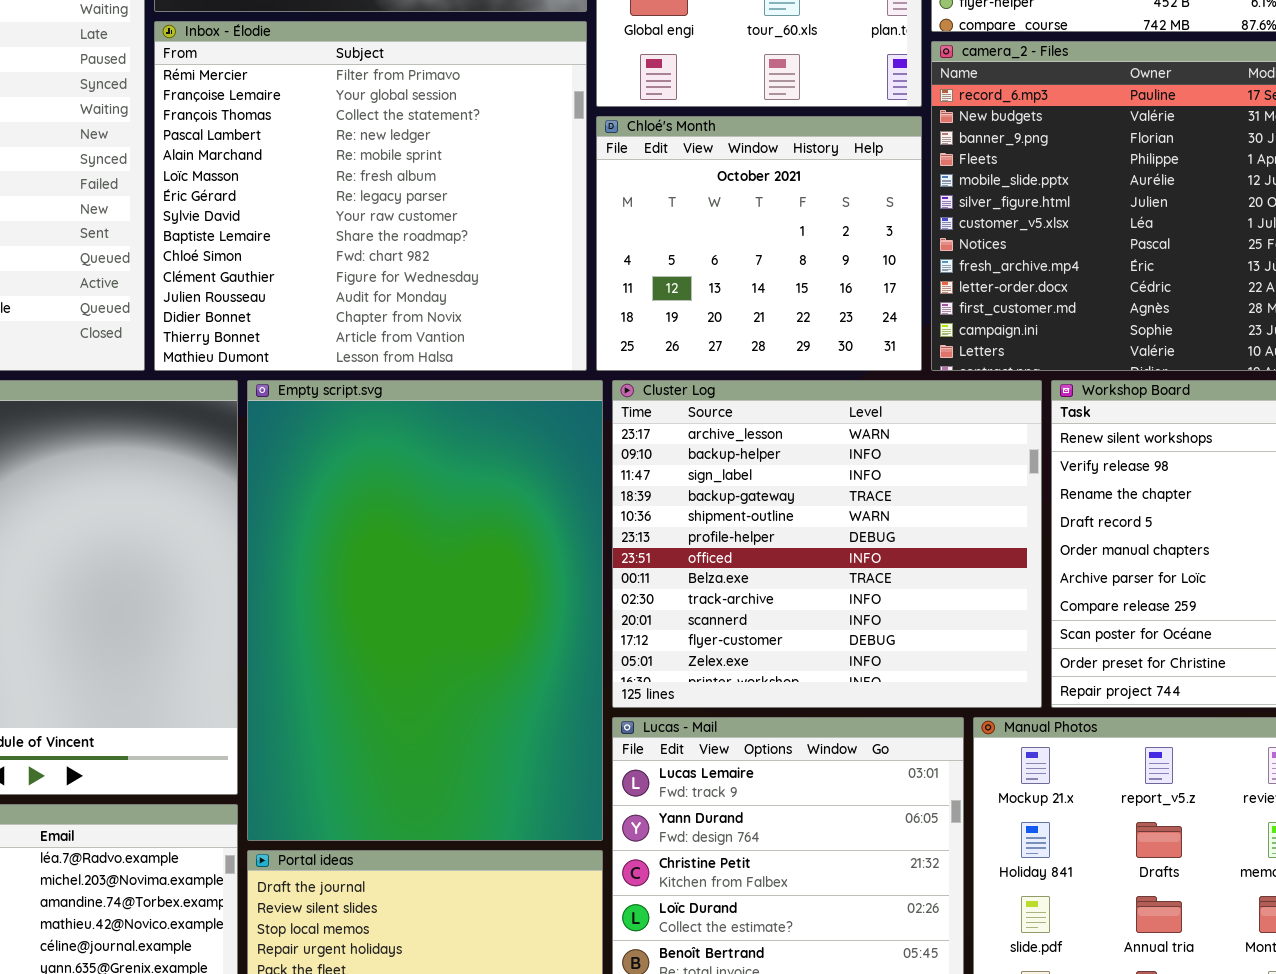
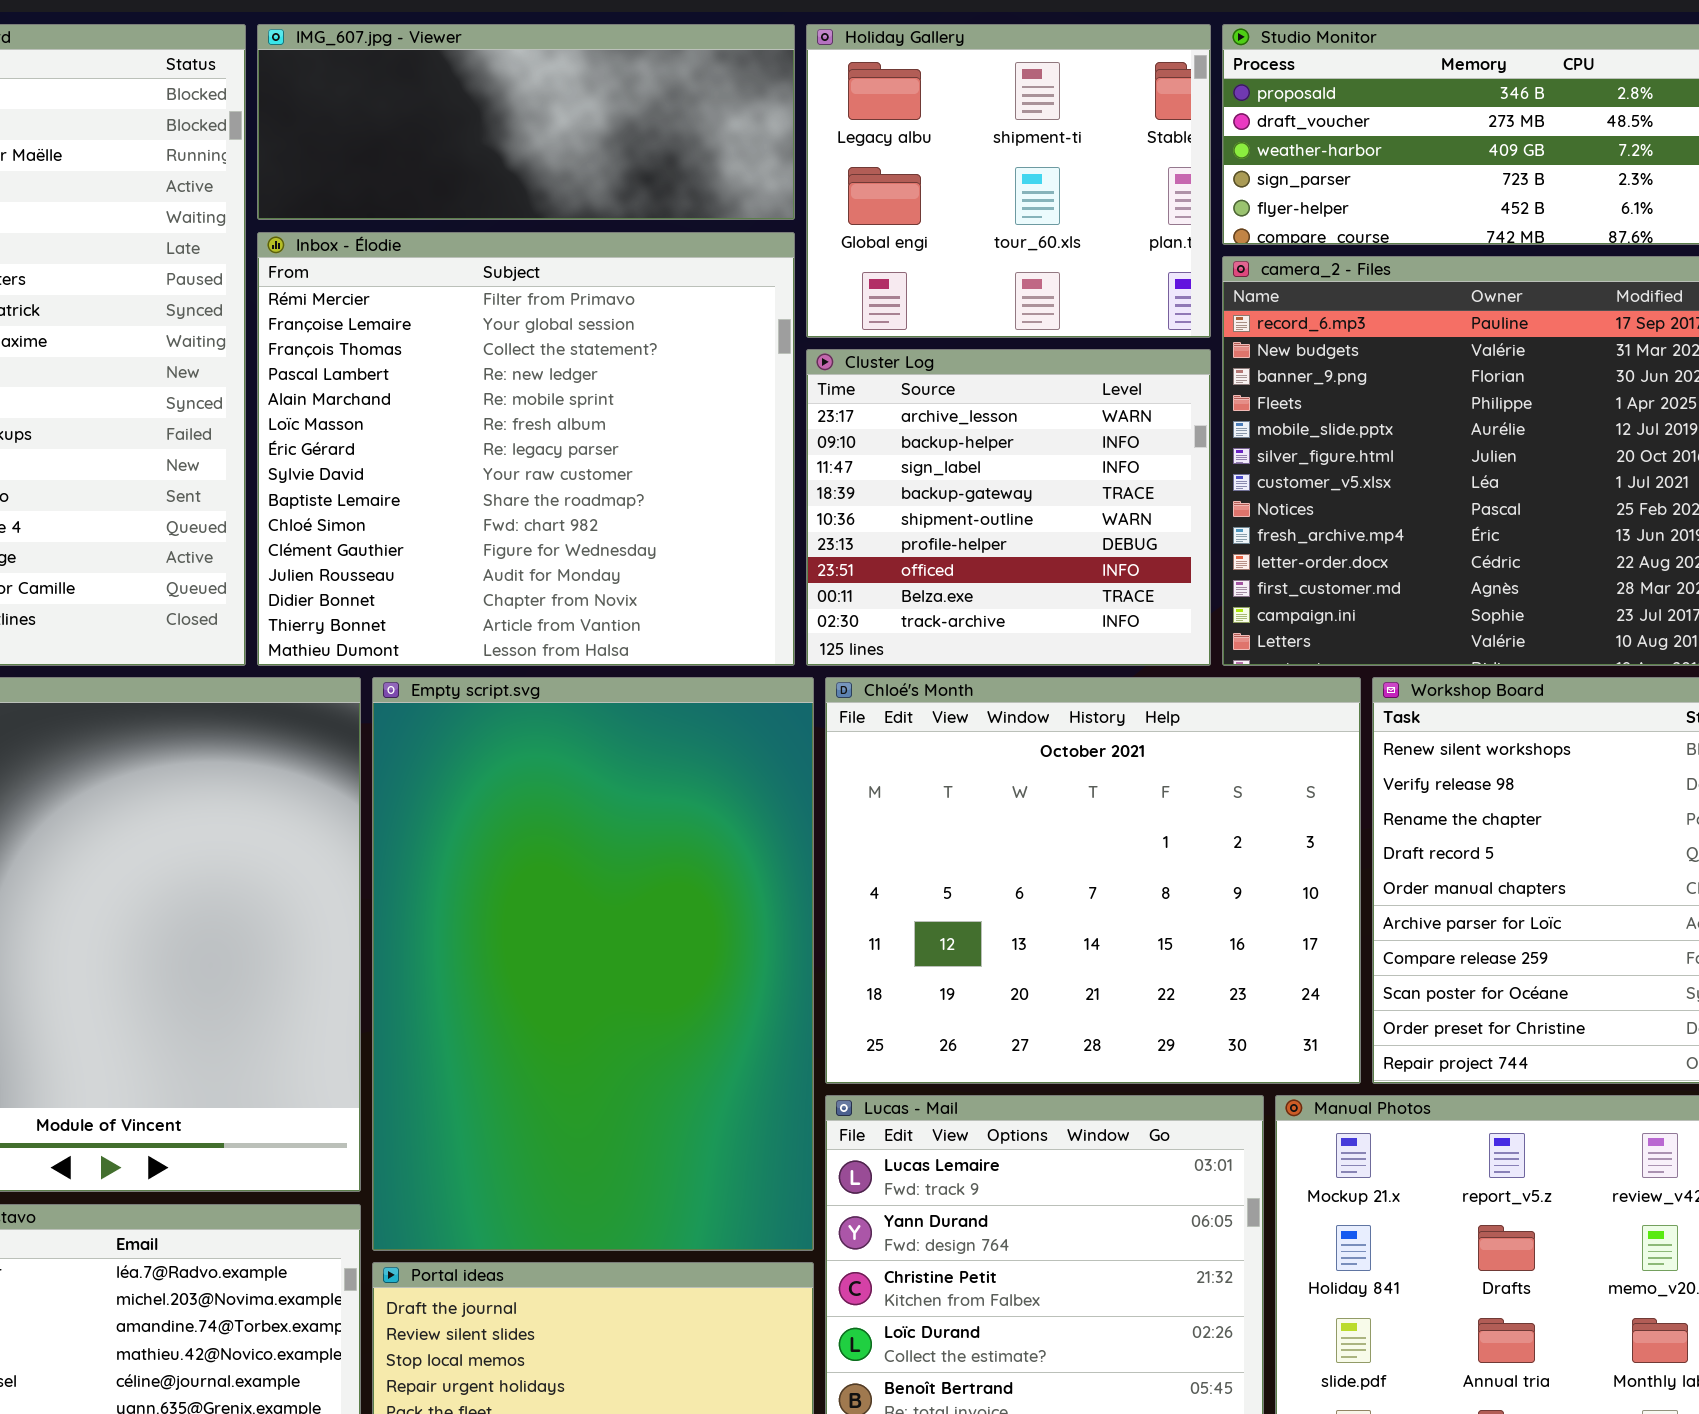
Chloé's Month: [596,116,922,371] -> [825,677,1361,1084], moved, resized
Cluster Log: [612,380,1042,708] -> [806,349,1211,666], moved, resized

